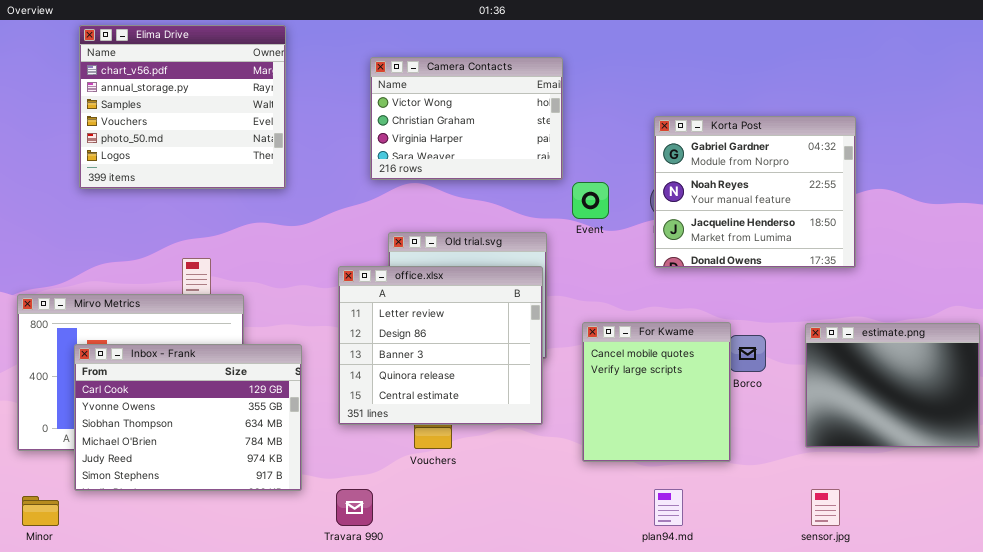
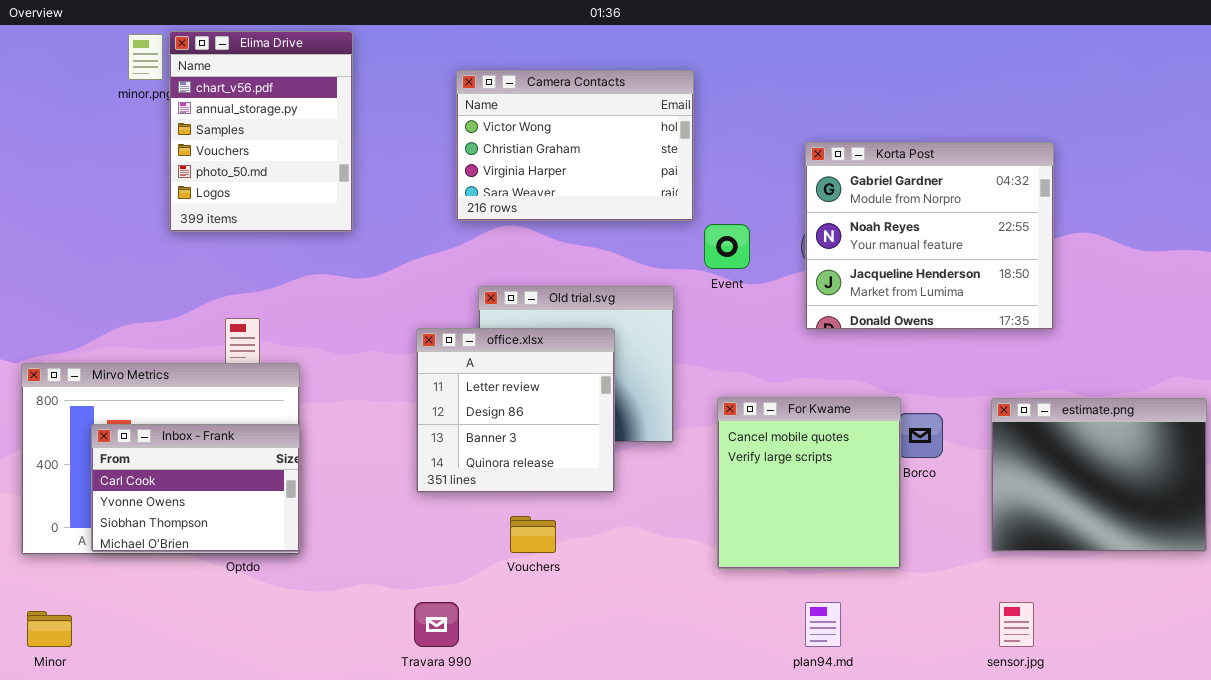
Elima Drive: [79,25,286,189] -> [169,31,353,232], resized
office.xlsx: [338,266,543,425] -> [416,328,615,493], resized
Inbox - Frank: [74,344,302,491] -> [91,424,300,552], resized

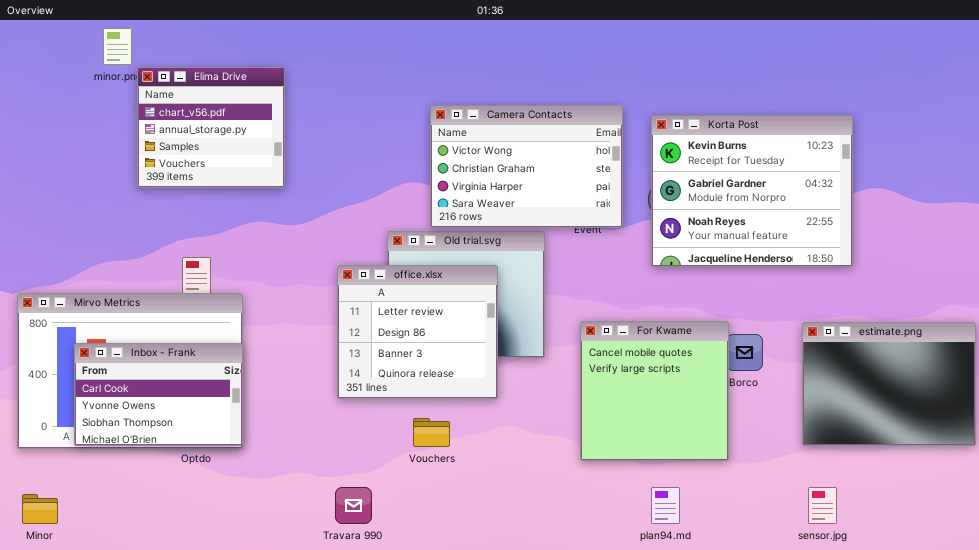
Elima Drive: [169,31,353,232] -> [137,67,285,188], resized
Camera Contacts: [456,70,694,221] -> [430,105,623,228], moved
Korta Post: [805,142,1054,330] -> [651,115,853,267], scrolled up 1 row

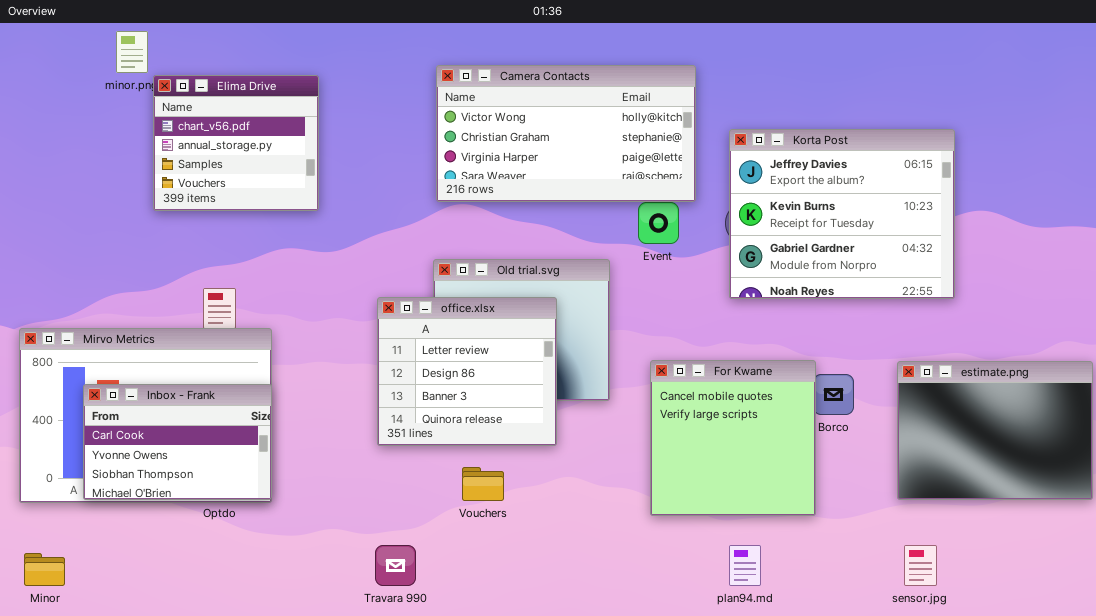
Camera Contacts: [430,105,623,228] -> [436,65,696,202], moved, resized
Korta Post: [651,115,853,267] -> [729,129,955,299], scrolled up 1 row

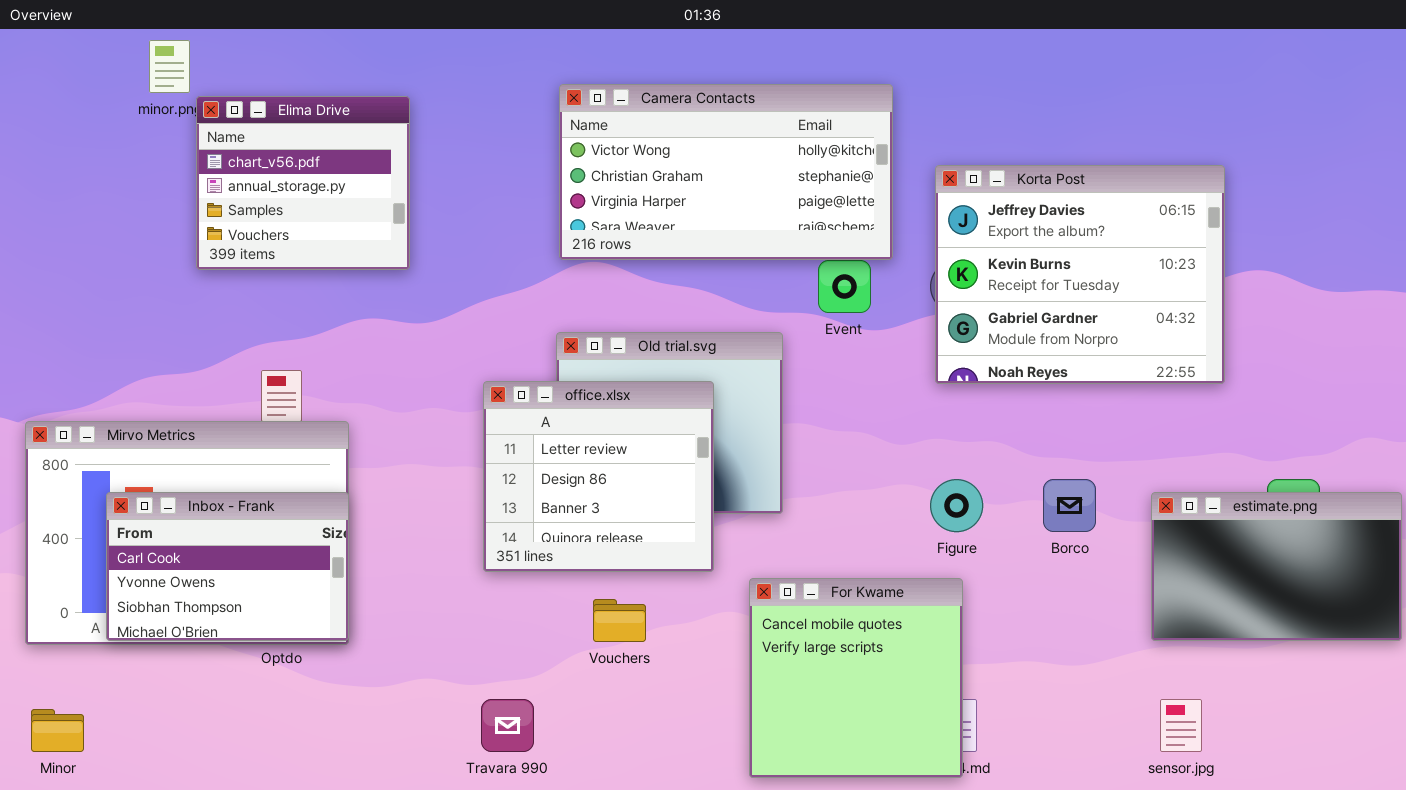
For Kwame: [650,360,816,516] -> [749,578,963,778], moved
estimate.png: [897,361,1093,500] -> [1151,492,1402,641], resized

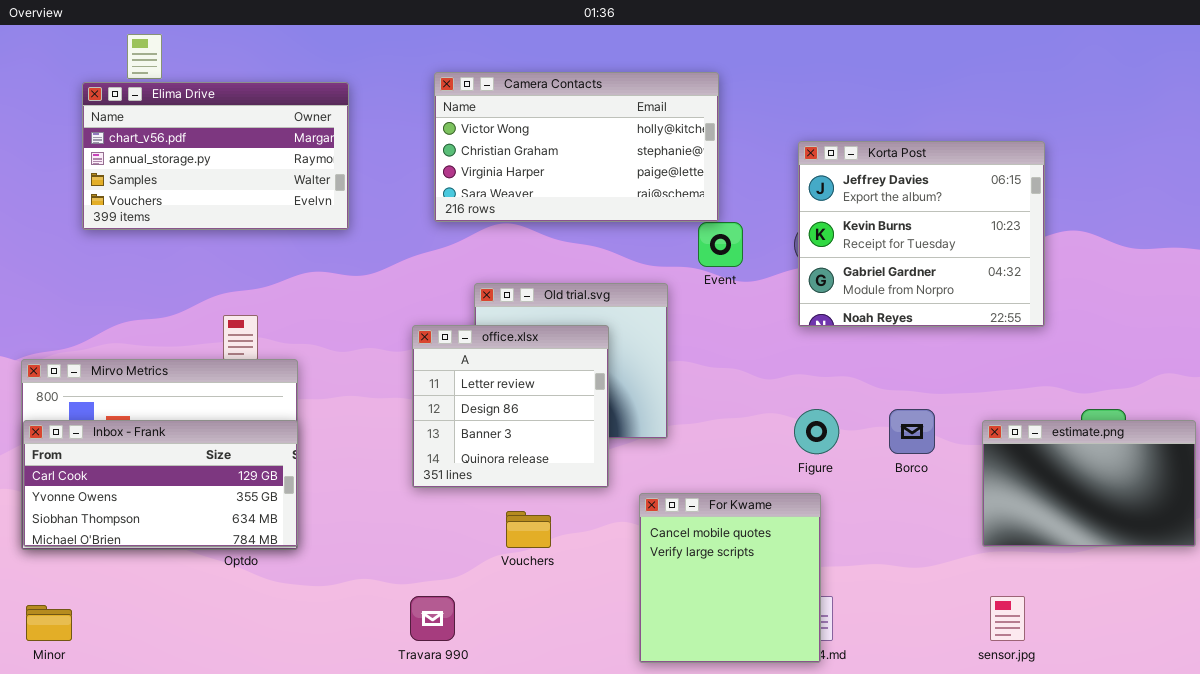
Camera Contacts: [559,84,893,260] -> [434,72,719,222], moved
Elima Drive: [196,96,410,270] -> [82,82,349,230], resized
Inbox - Frank: [106,492,349,641] -> [23,420,298,547], resized

